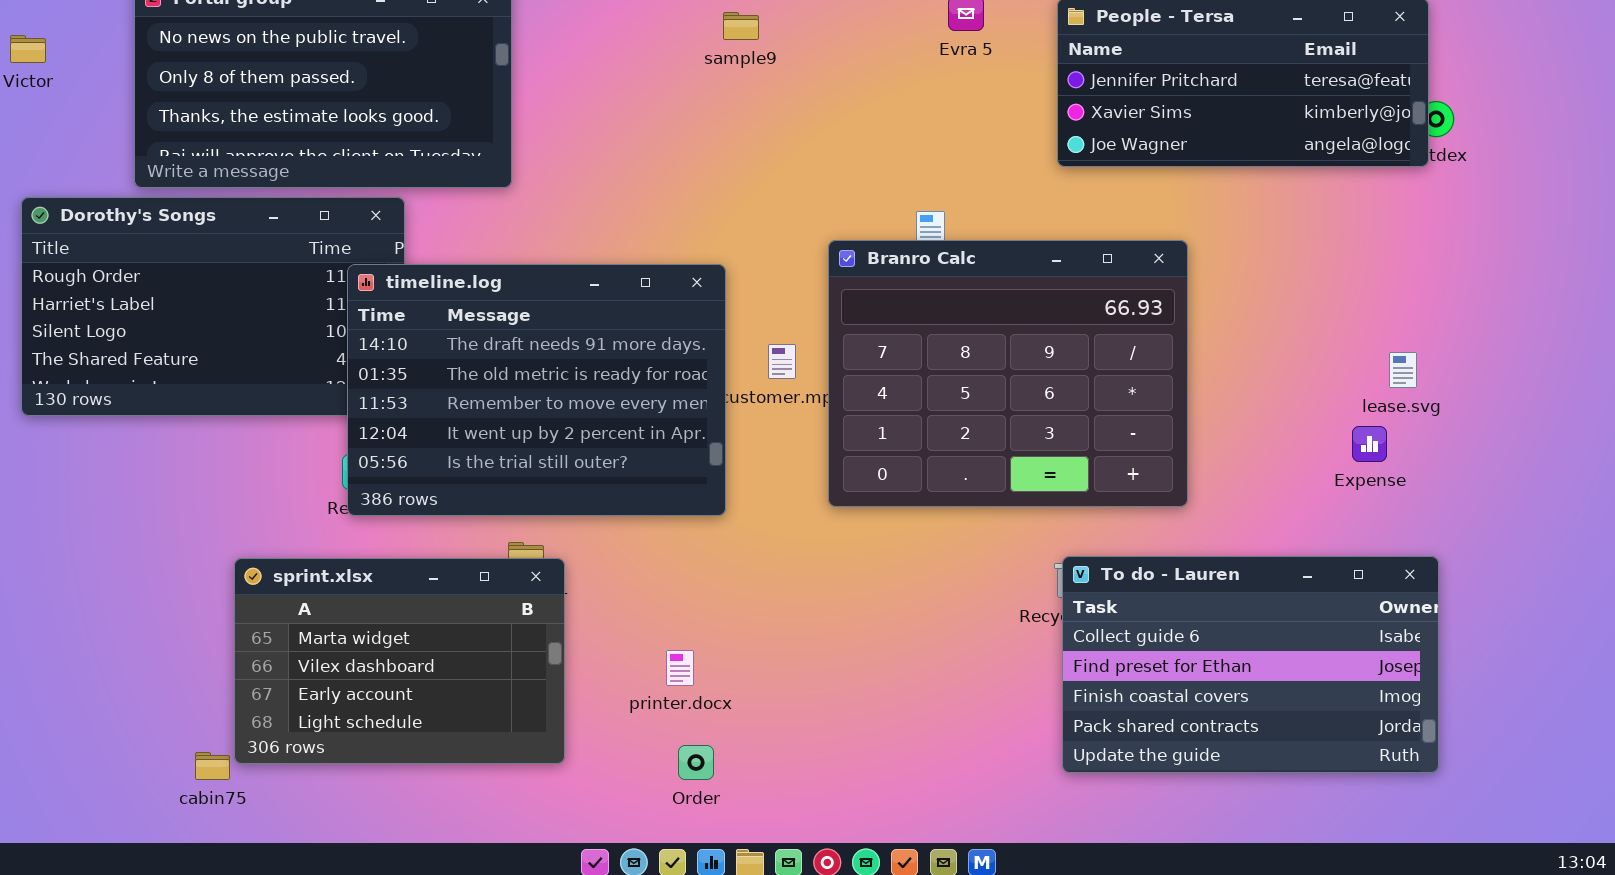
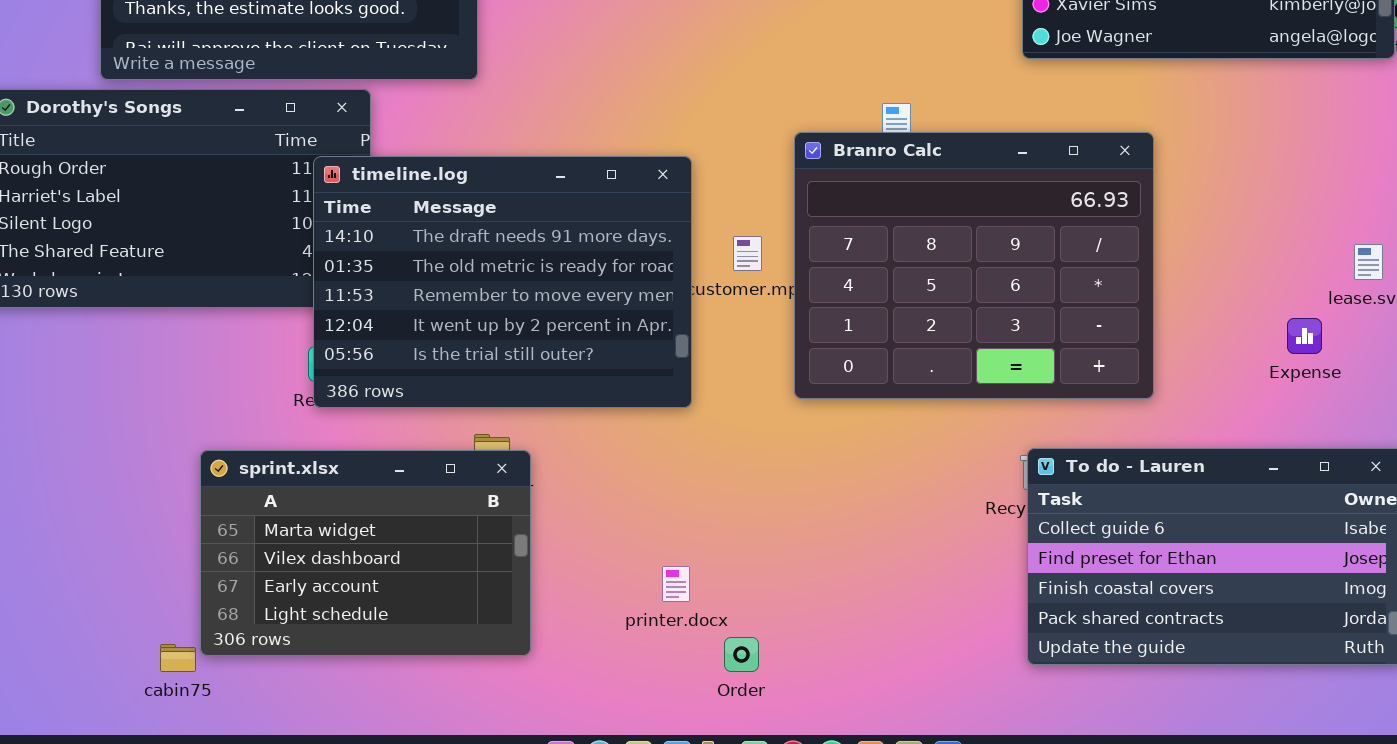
Expense: [1352,426,1387,462] -> [1287,318,1322,354], moved
printer.docx: [666,650,694,686] -> [662,566,690,602], moved
Order: [678,745,714,780] -> [724,637,759,672], moved

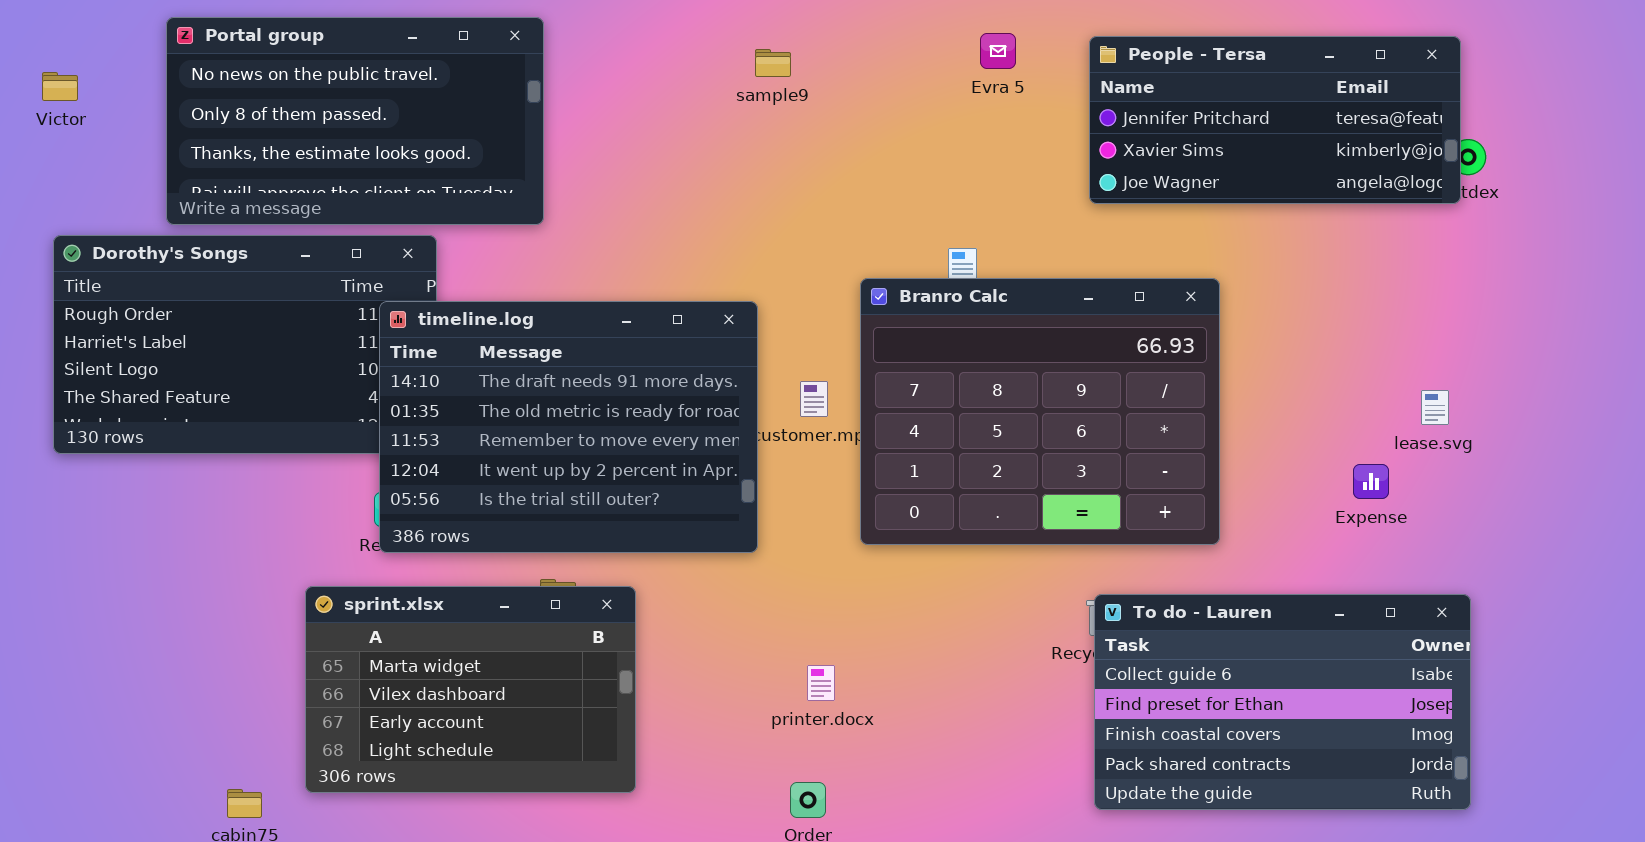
sprint.xlsx: [200,450,531,656] -> [305,586,636,793], moved
printer.docx: [662,566,690,602] -> [807,665,835,701], moved

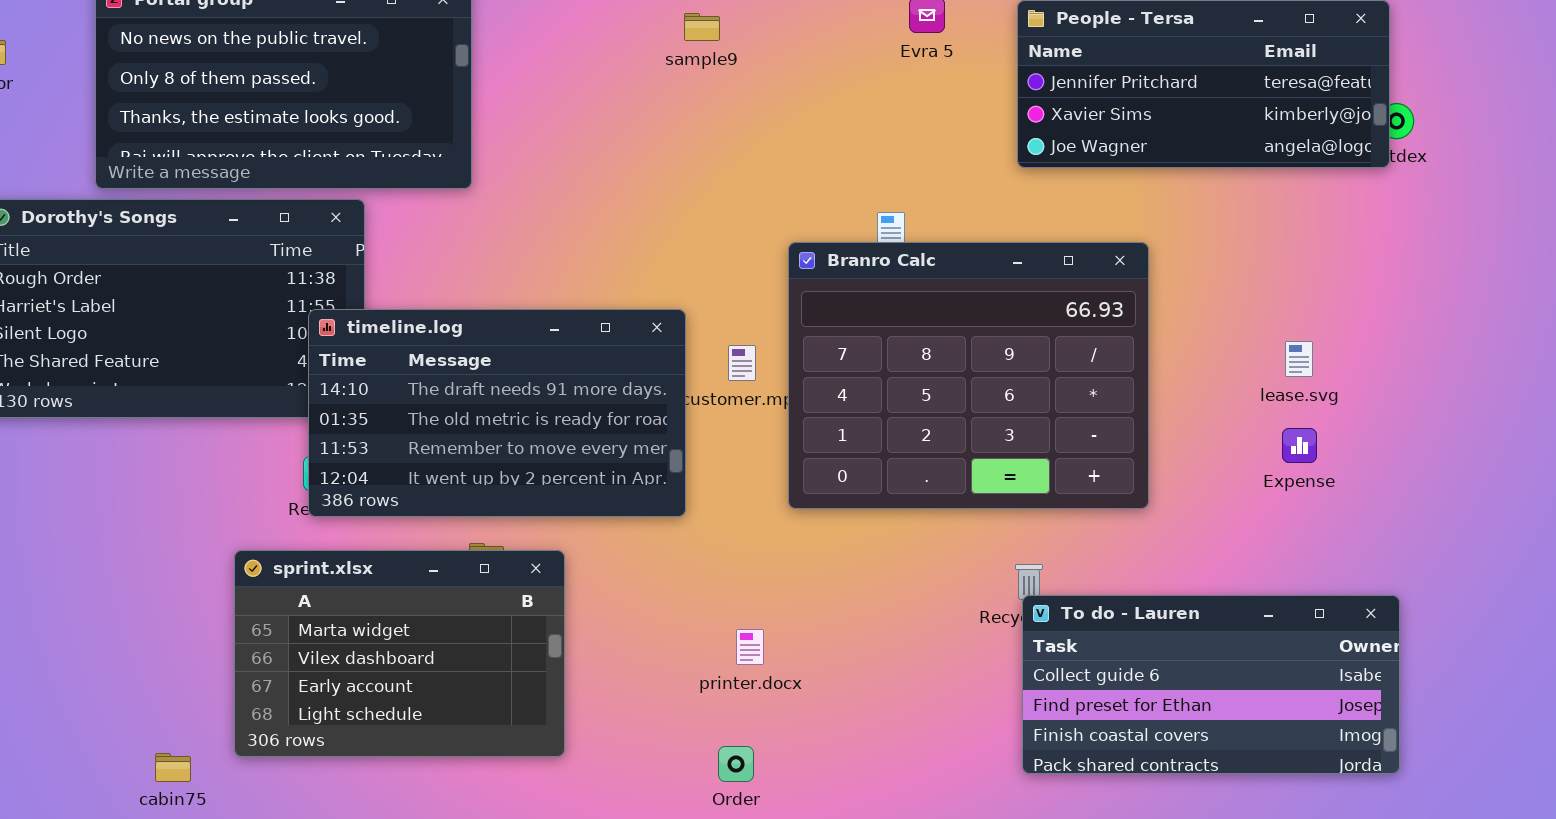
timeline.log: [379,301,758,553] -> [308,309,686,517], resized
lease.svg: [1421,390,1449,425] -> [1285,341,1313,377], moved
To do - Lauren: [1094,594,1471,810] -> [1022,595,1400,774], resized

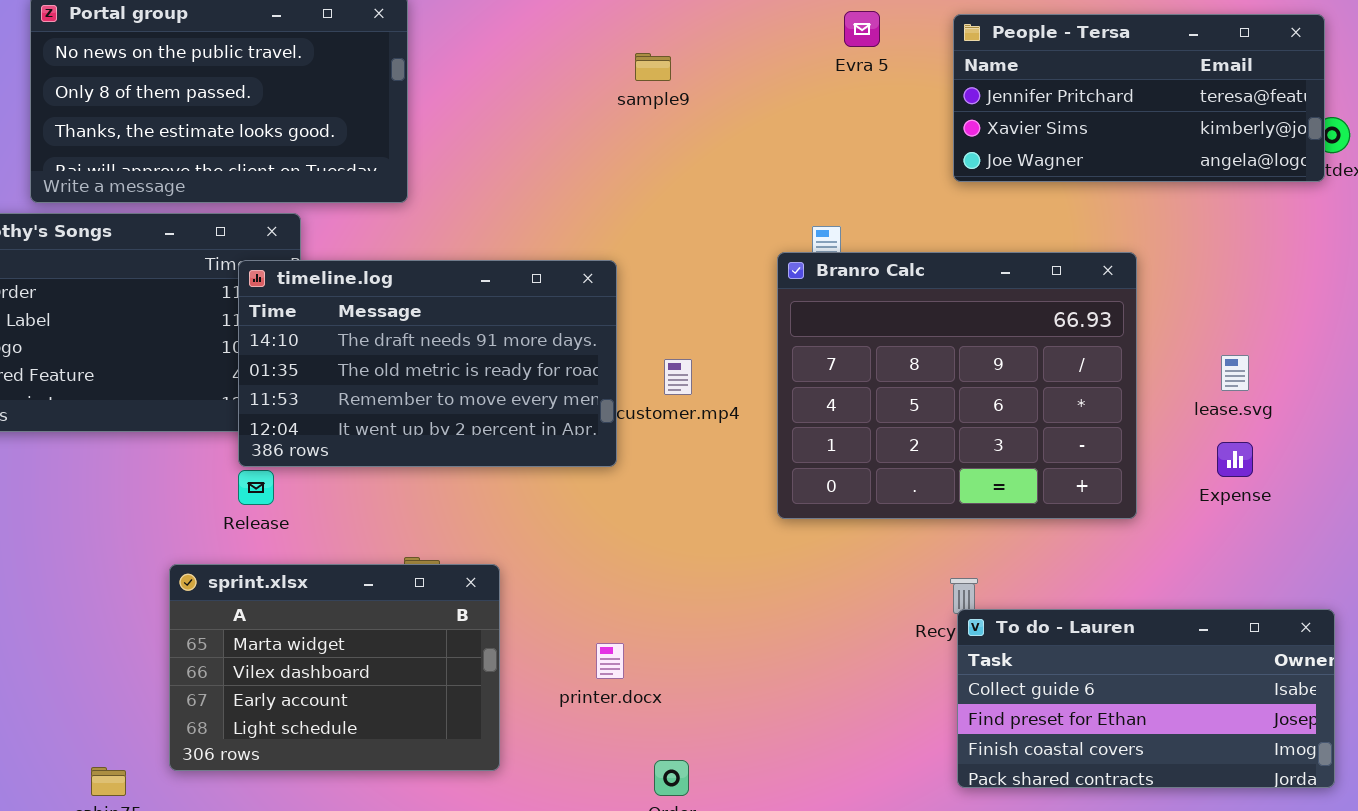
sample9: [684,13,720,41] -> [635,53,671,81], moved
Branro Calc: [788,242,1149,509] -> [777,252,1137,519], moved
timeline.log: [308,309,686,517] -> [238,260,617,467], moved
printer.docx: [736,629,764,665] -> [596,643,624,679], moved

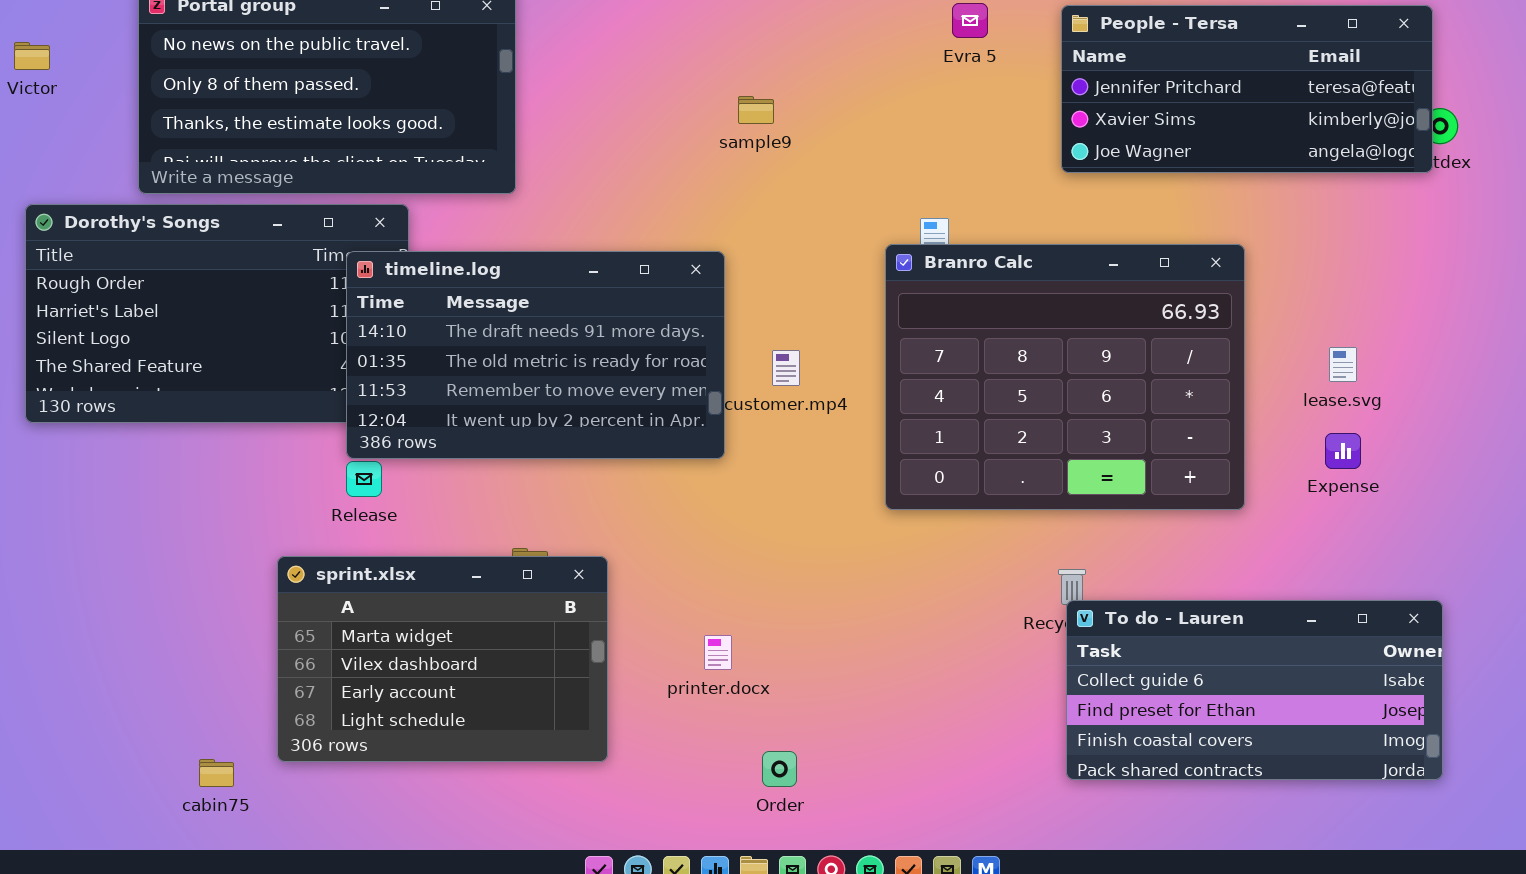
sample9: [635,53,671,81] -> [738,96,774,124], moved

